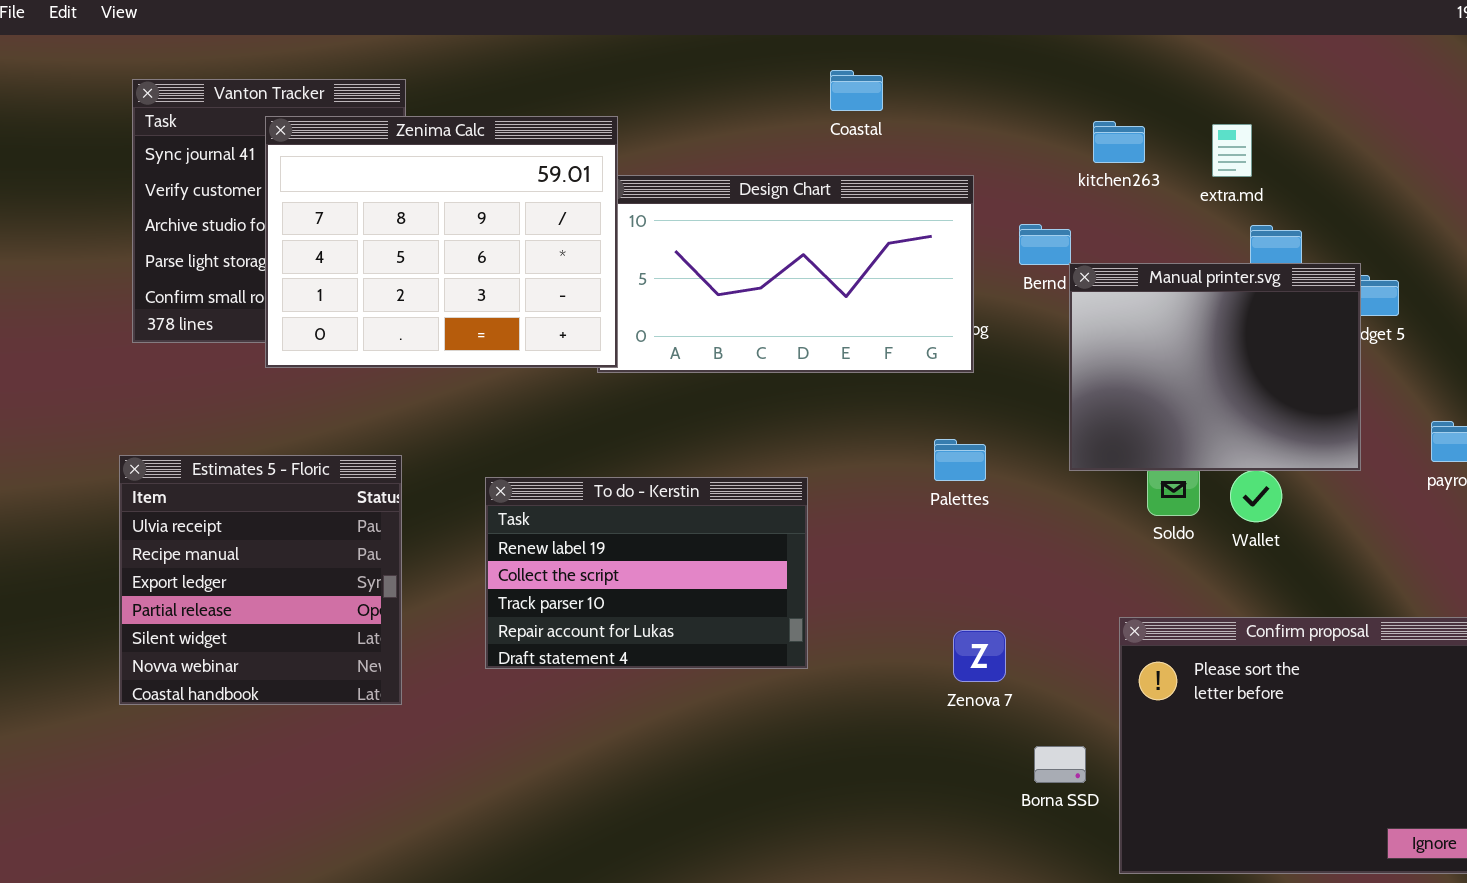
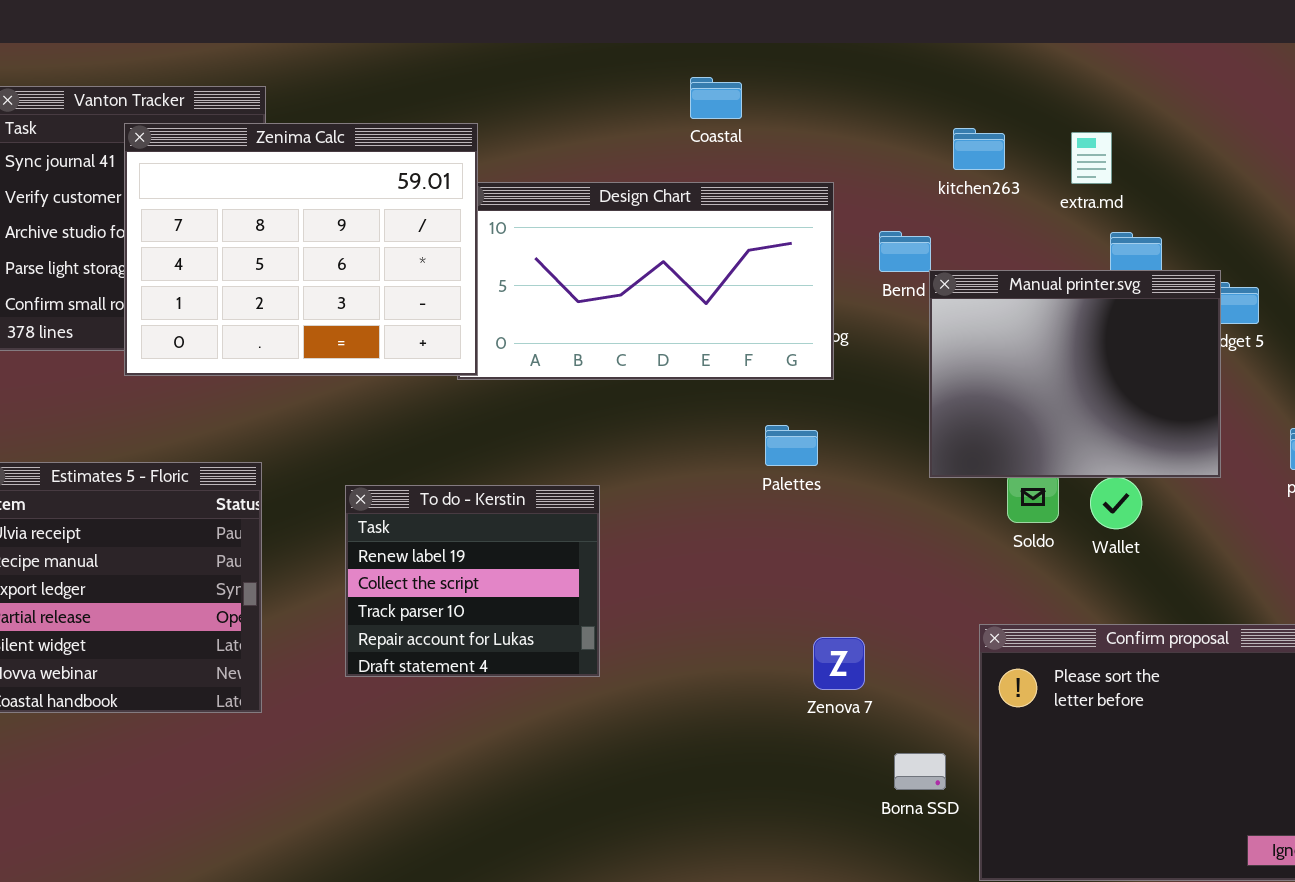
Palettes: [934,439,986,481] -> [765,425,818,466], moved
To do - Kerstin: [485,477,808,669] -> [345,485,600,677], resized

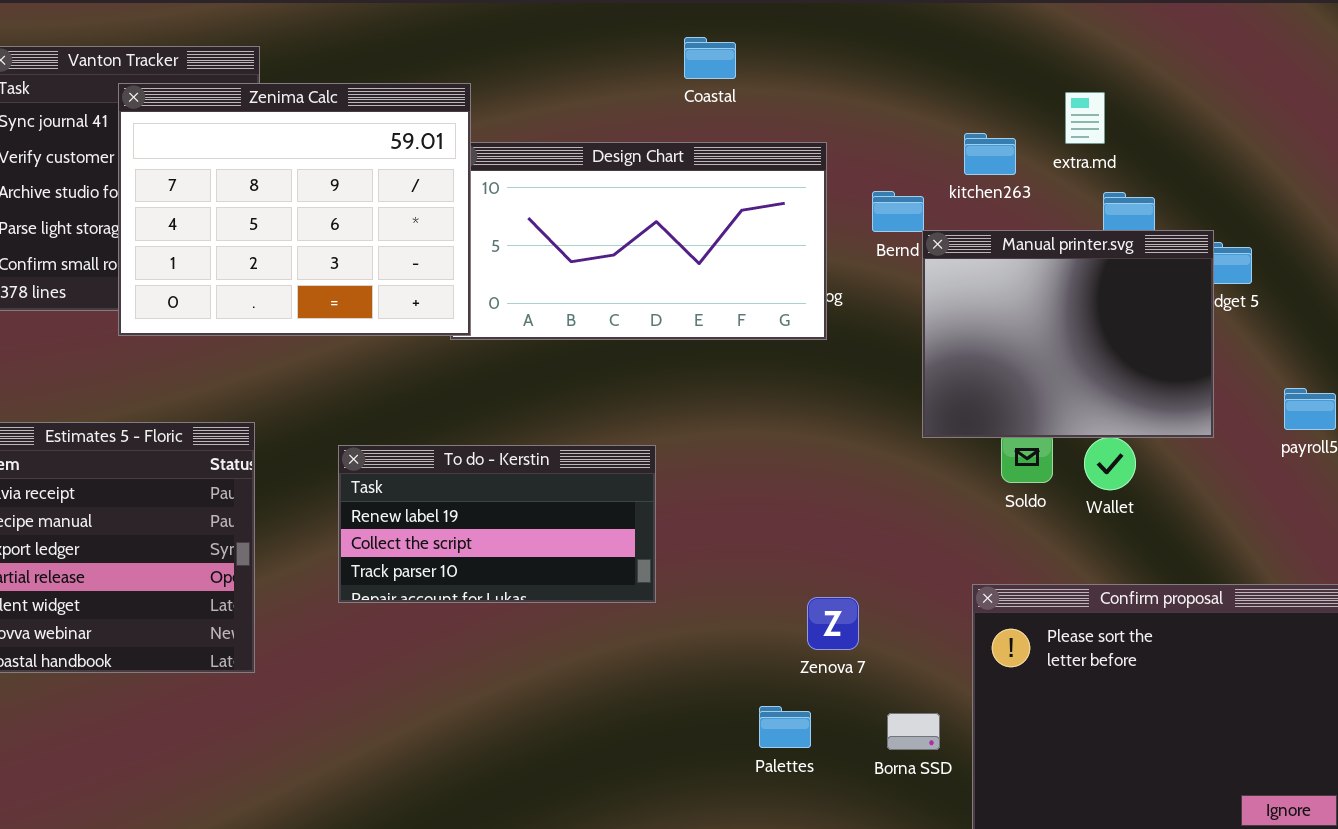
kitchen263: [953,128,1005,170] -> [964,133,1016,175], moved
Palettes: [765,425,818,466] -> [759,706,811,748], moved
To do - Kerstin: [345,485,600,677] -> [338,445,656,603], resized

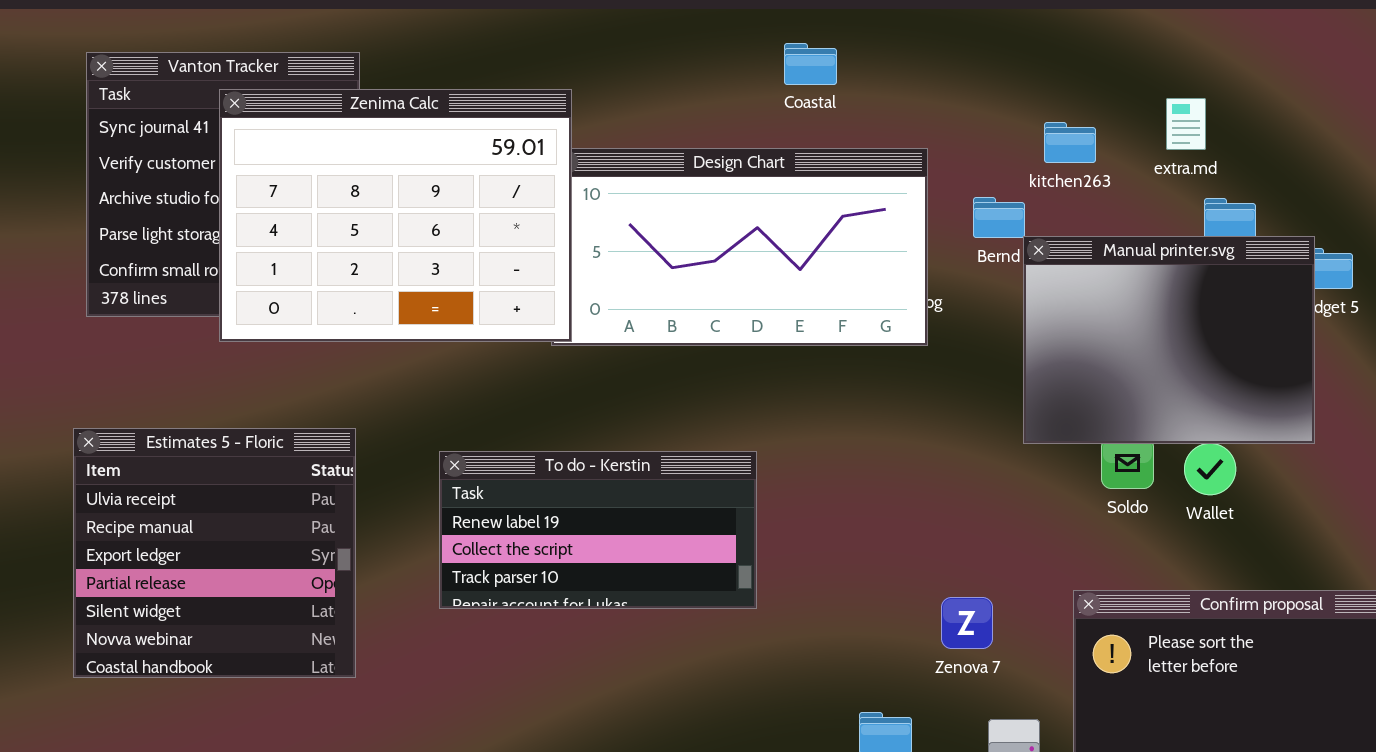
kitchen263: [964,133,1016,175] -> [1044,122,1096,163], moved
Zenova 7: [807,597,859,650] -> [941,597,993,649], moved

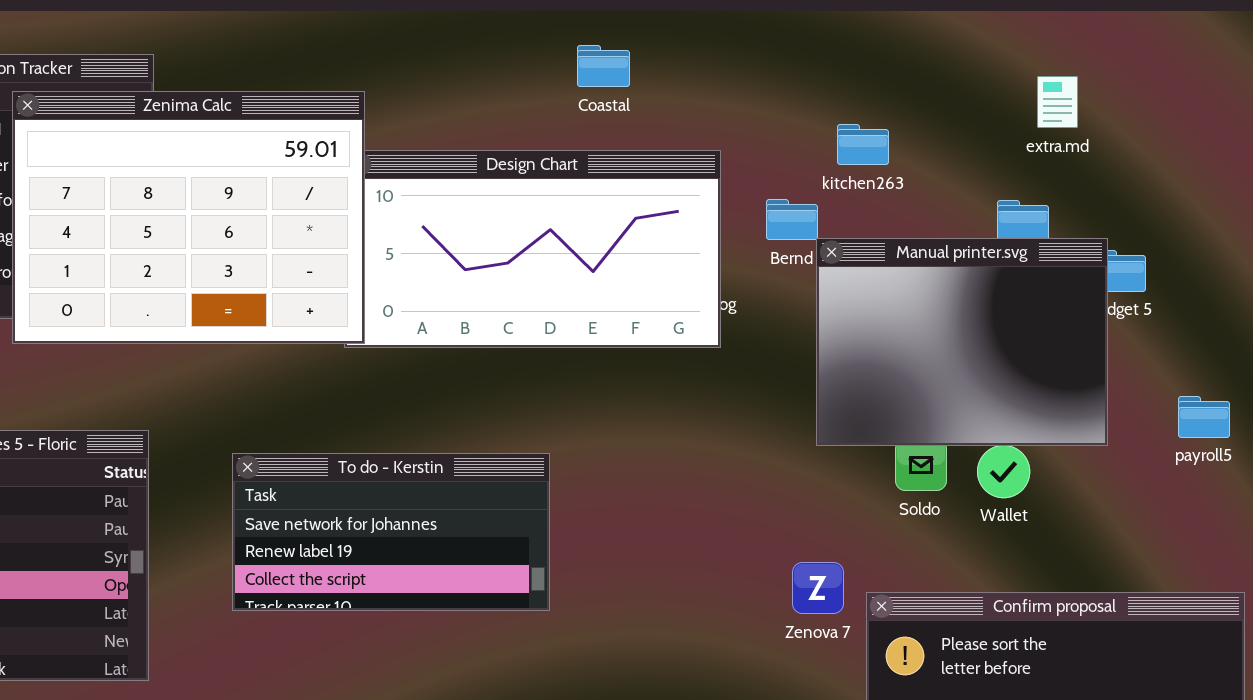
extra.md: [1166,98,1206,150] -> [1037,76,1078,128], moved
To do - Kerstin: [439,451,757,609] -> [232,453,550,611], scrolled up 1 row
Zenova 7: [941,597,993,649] -> [792,562,844,614], moved

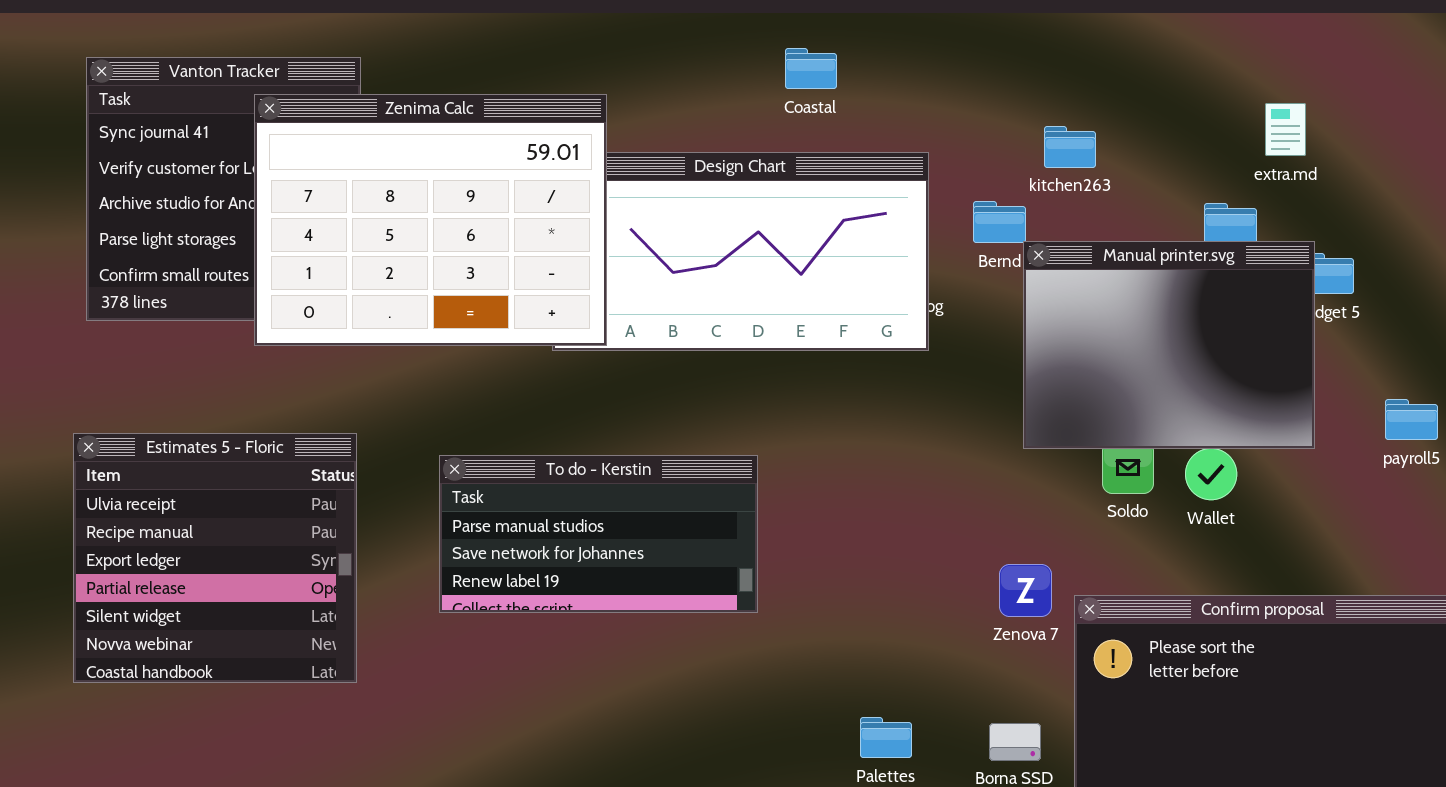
extra.md: [1037,76,1078,128] -> [1265,103,1306,156], moved
Zenima Calc: [12,91,365,344] -> [254,94,607,346], moved
To do - Kerstin: [232,453,550,611] -> [439,455,758,613], scrolled up 1 row

